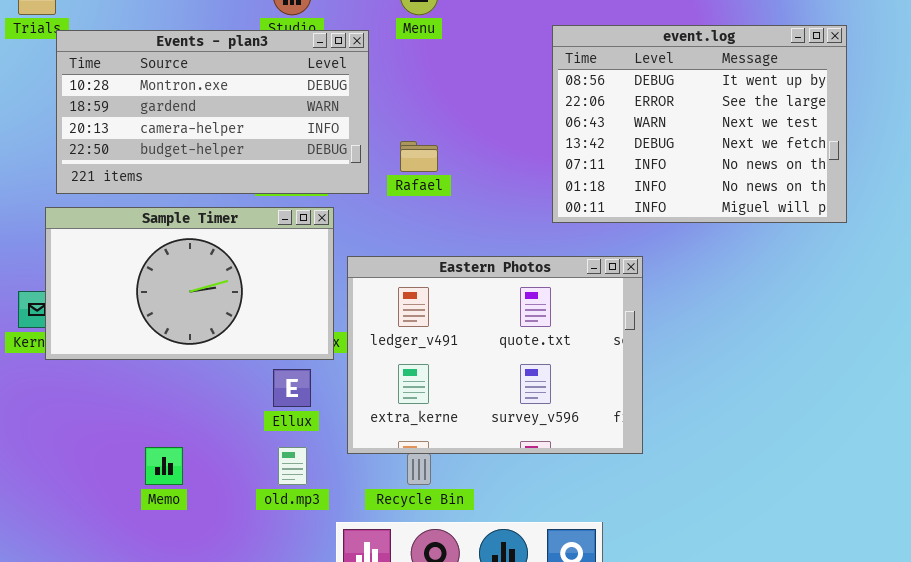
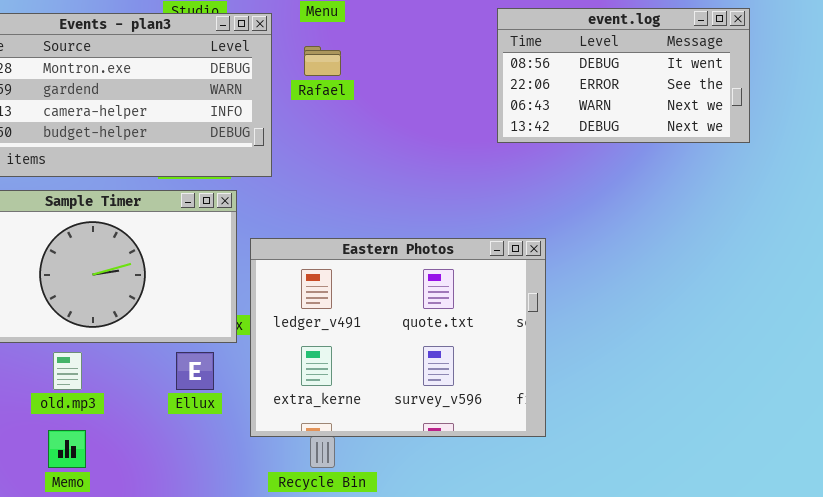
event.log: [552,25,847,223] -> [497,8,750,143], resized
Rafael: [400,141,438,172] -> [304,46,341,76], moved
old.mp3: [278,447,307,485] -> [53,352,82,390], moved

